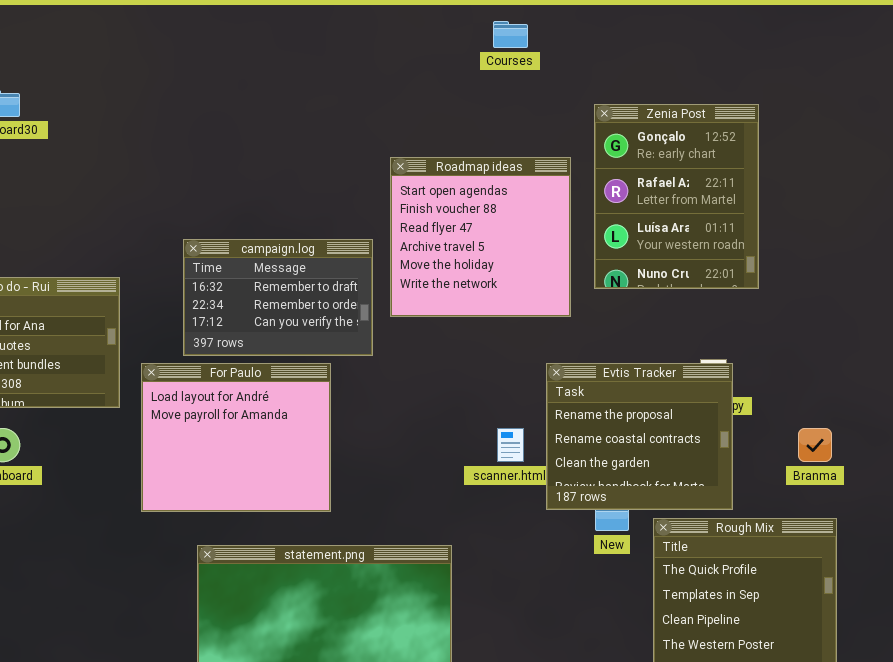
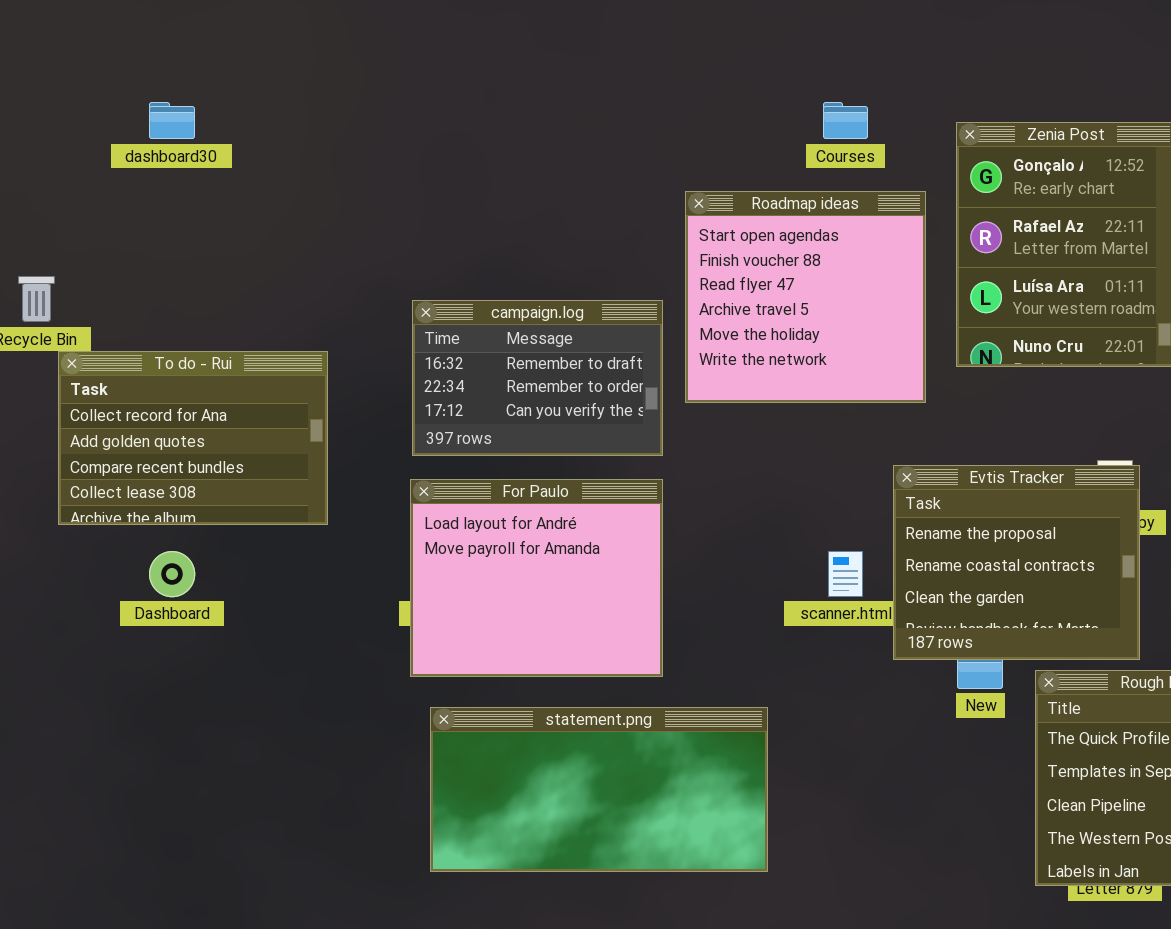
Courses: [493,21,528,48] -> [823,102,868,139], moved
For Paulo: [141,363,331,512] -> [410,479,663,677], moved

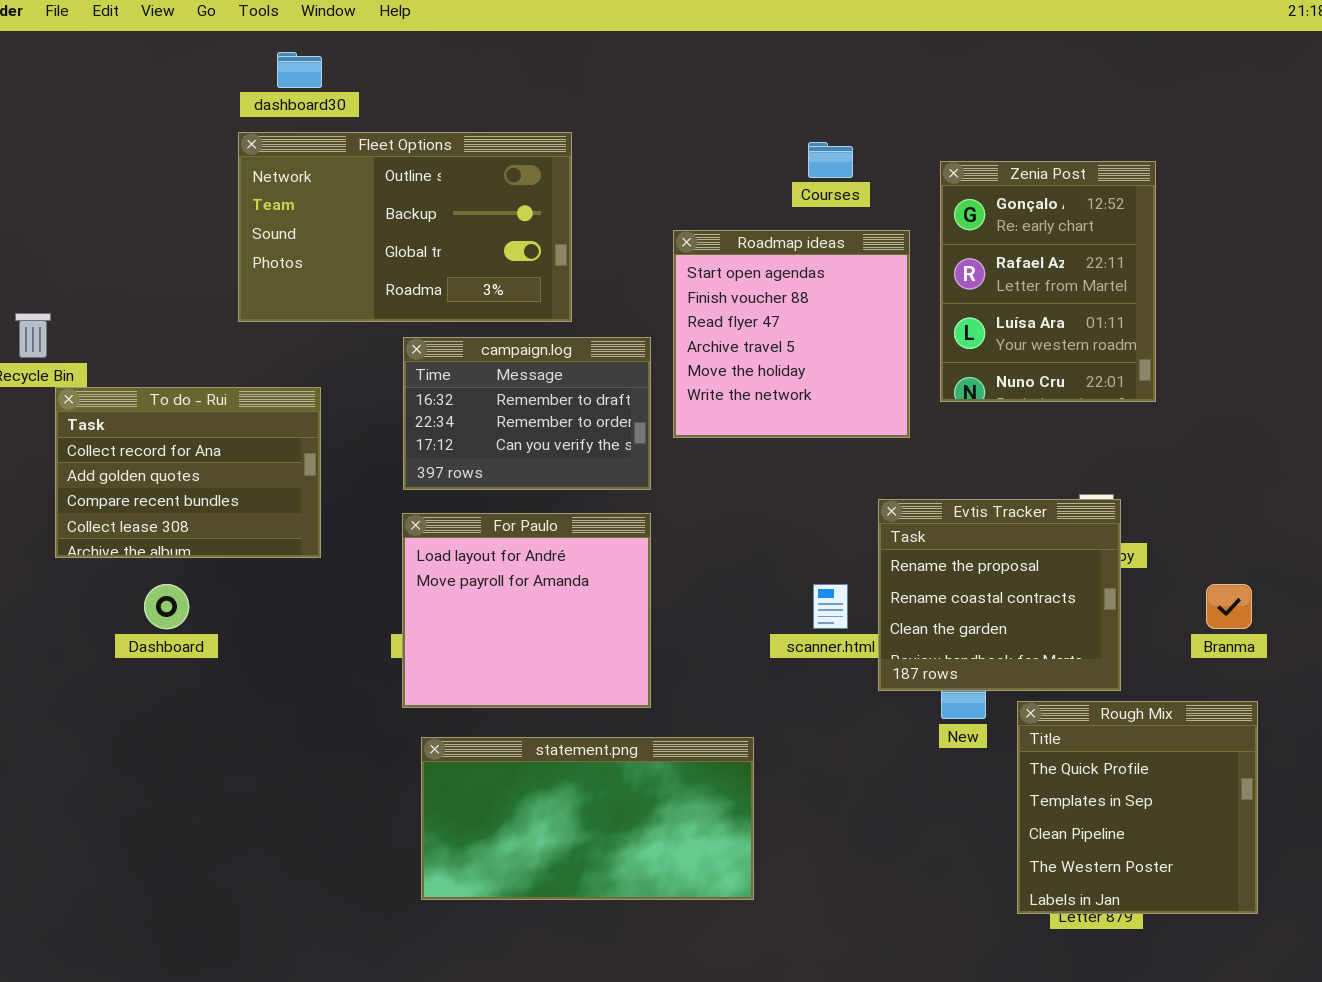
Fleet Options: none -> [238,132,572,322], opened
dashboard30: [149,102,195,139] -> [277,52,322,88], moved

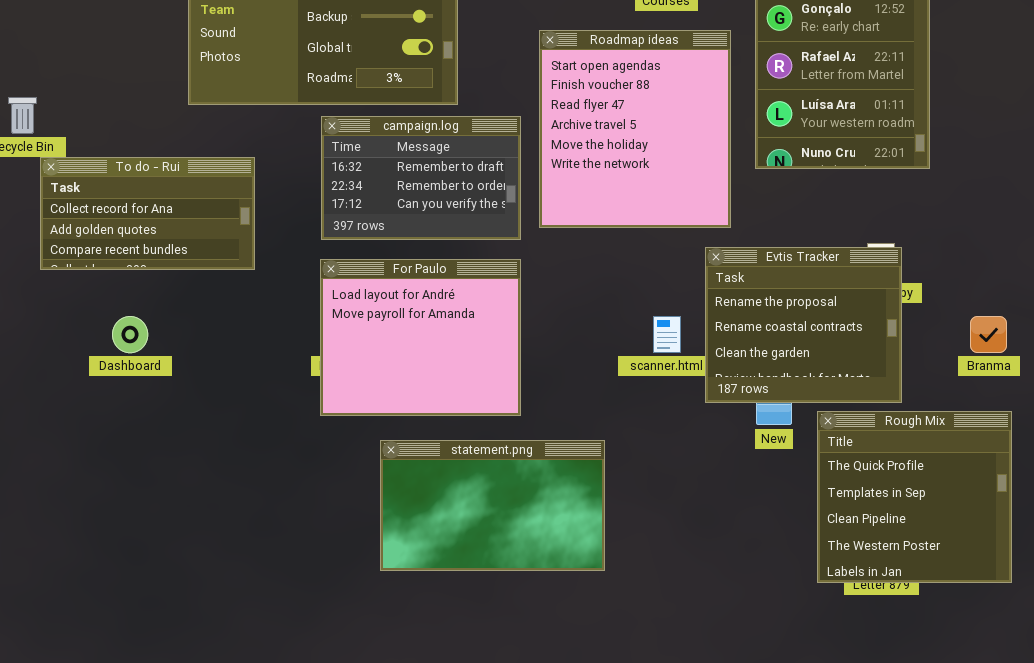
Roadmap ideas: [673,230,910,438] -> [539,30,731,228], resized
To do - Rui: [55,387,321,558] -> [40,157,255,270], resized
statement.png: [421,737,754,900] -> [380,440,605,571], resized

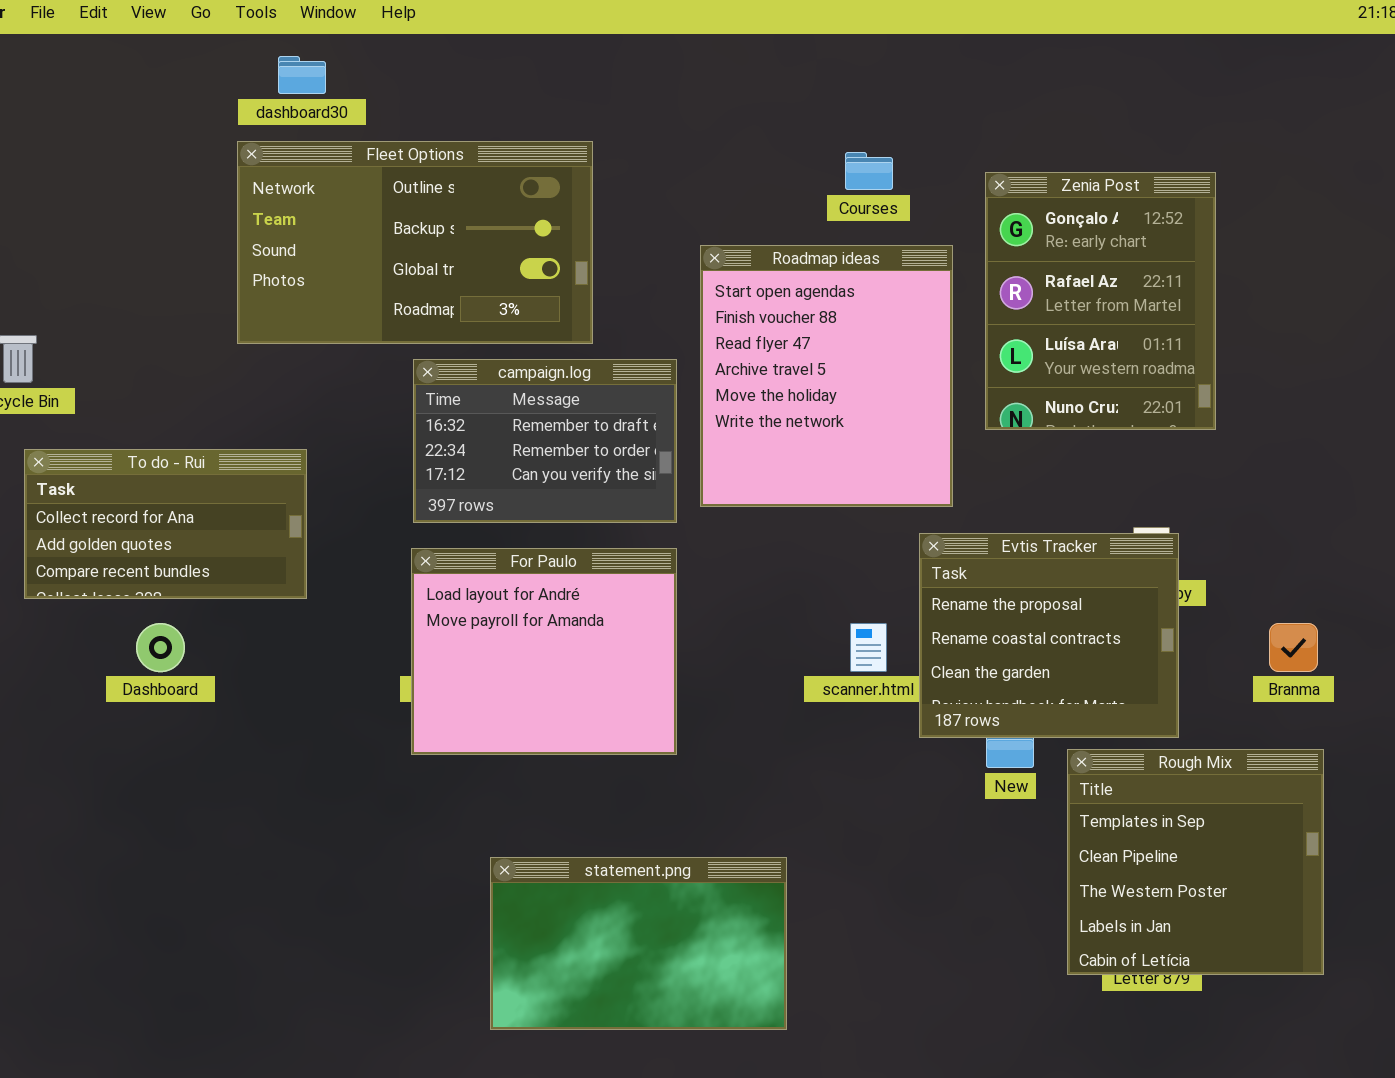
To do - Rui: [40,157,255,270] -> [24,449,307,599], moved
Rough Mix: [817,411,1012,583] -> [1067,749,1324,975], scrolled down 1 row
statement.png: [380,440,605,571] -> [490,857,787,1030], moved

